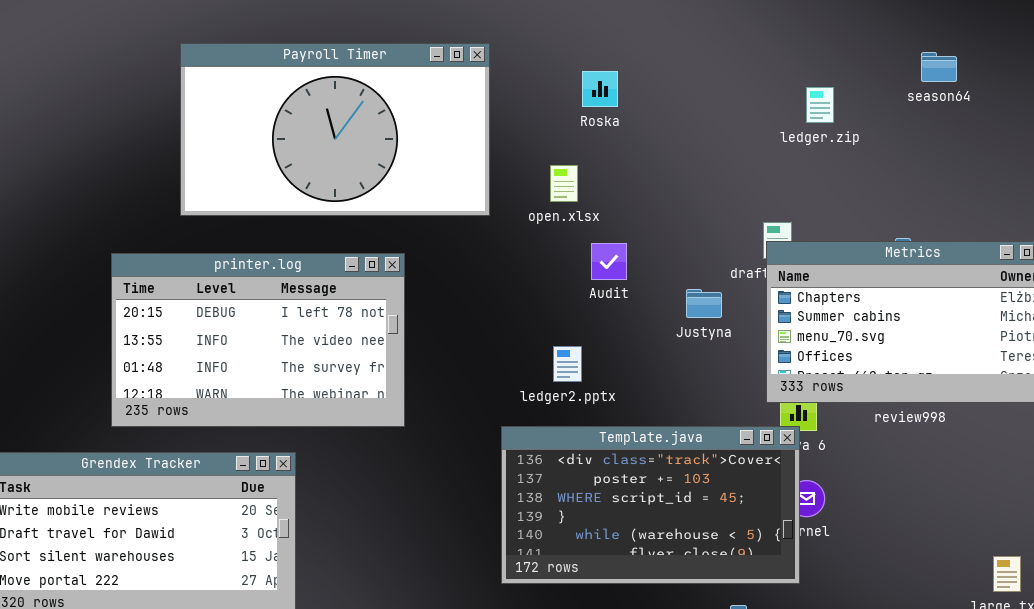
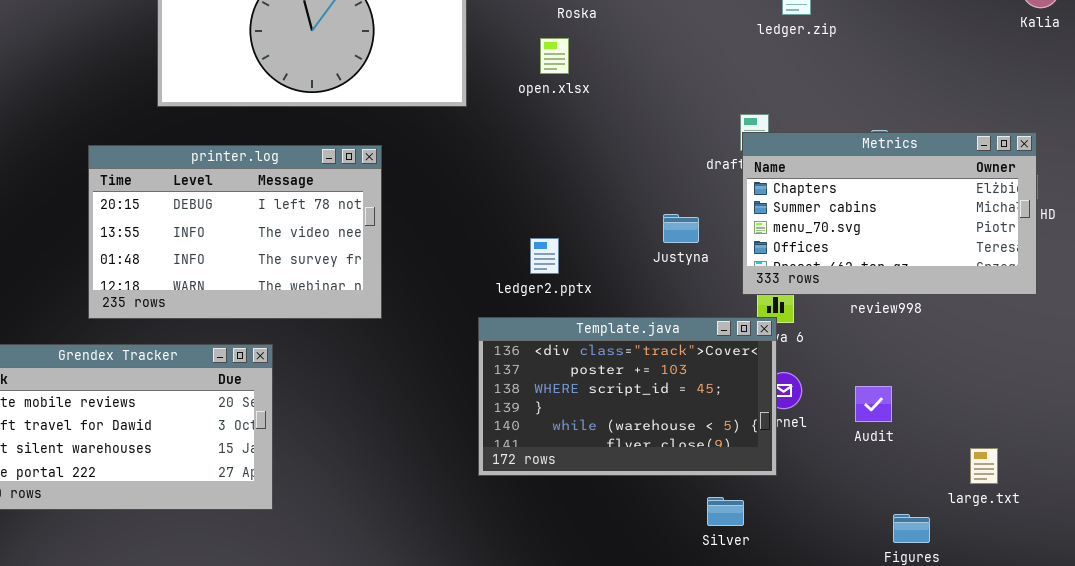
open.xlsx: [550,165,578,202] -> [540,38,569,74], moved
Audit: [591,243,627,280] -> [855,386,892,422], moved
Justyna: [686,289,722,318] -> [663,214,699,243], moved

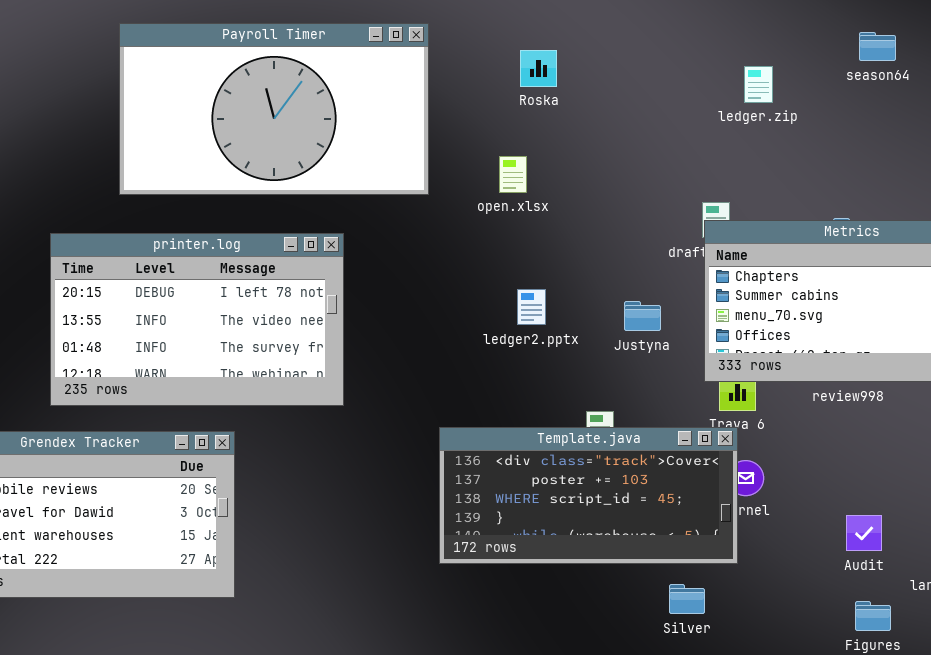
open.xlsx: [540,38,569,74] -> [499,156,527,193], moved
ledger2.pptx: [530,238,559,274] -> [517,289,546,325], moved
Template.java: [478,317,777,476] -> [439,427,738,564], resized
Audit: [855,386,892,422] -> [846,515,882,551], moved

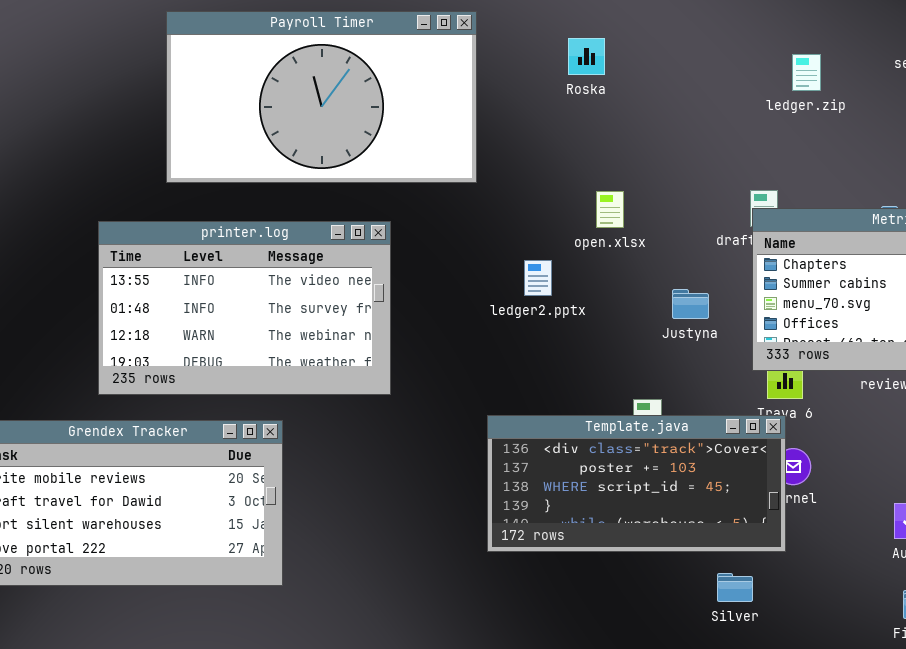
open.xlsx: [499,156,527,193] -> [596,191,624,228], moved
printer.log: [50,233,344,406] -> [98,221,391,395], scrolled down 1 row
ledger2.pptx: [517,289,546,325] -> [524,260,552,296], moved

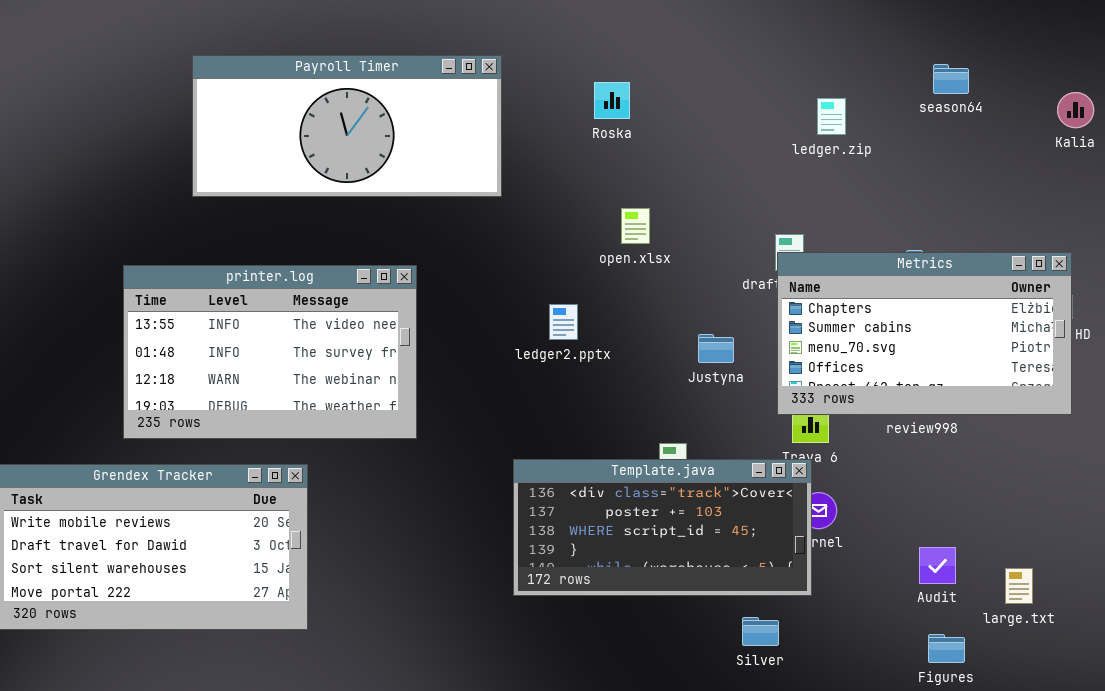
Payroll Timer: [166,11,477,183] -> [192,55,502,197], resized
open.xlsx: [596,191,624,228] -> [621,208,650,244], moved

